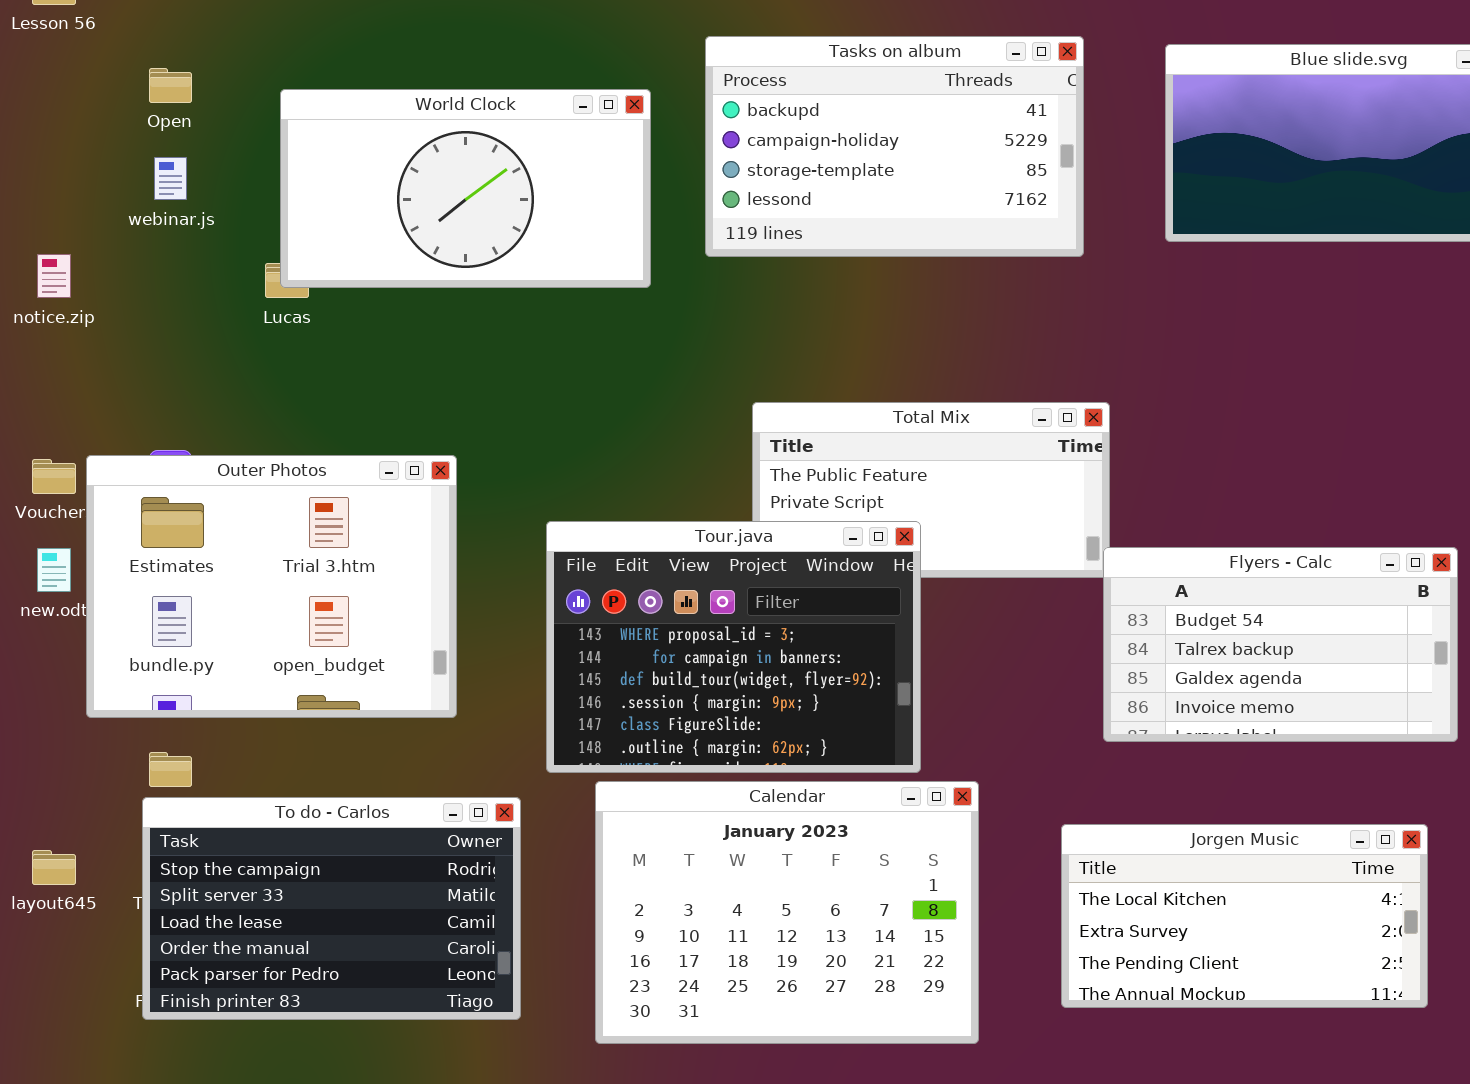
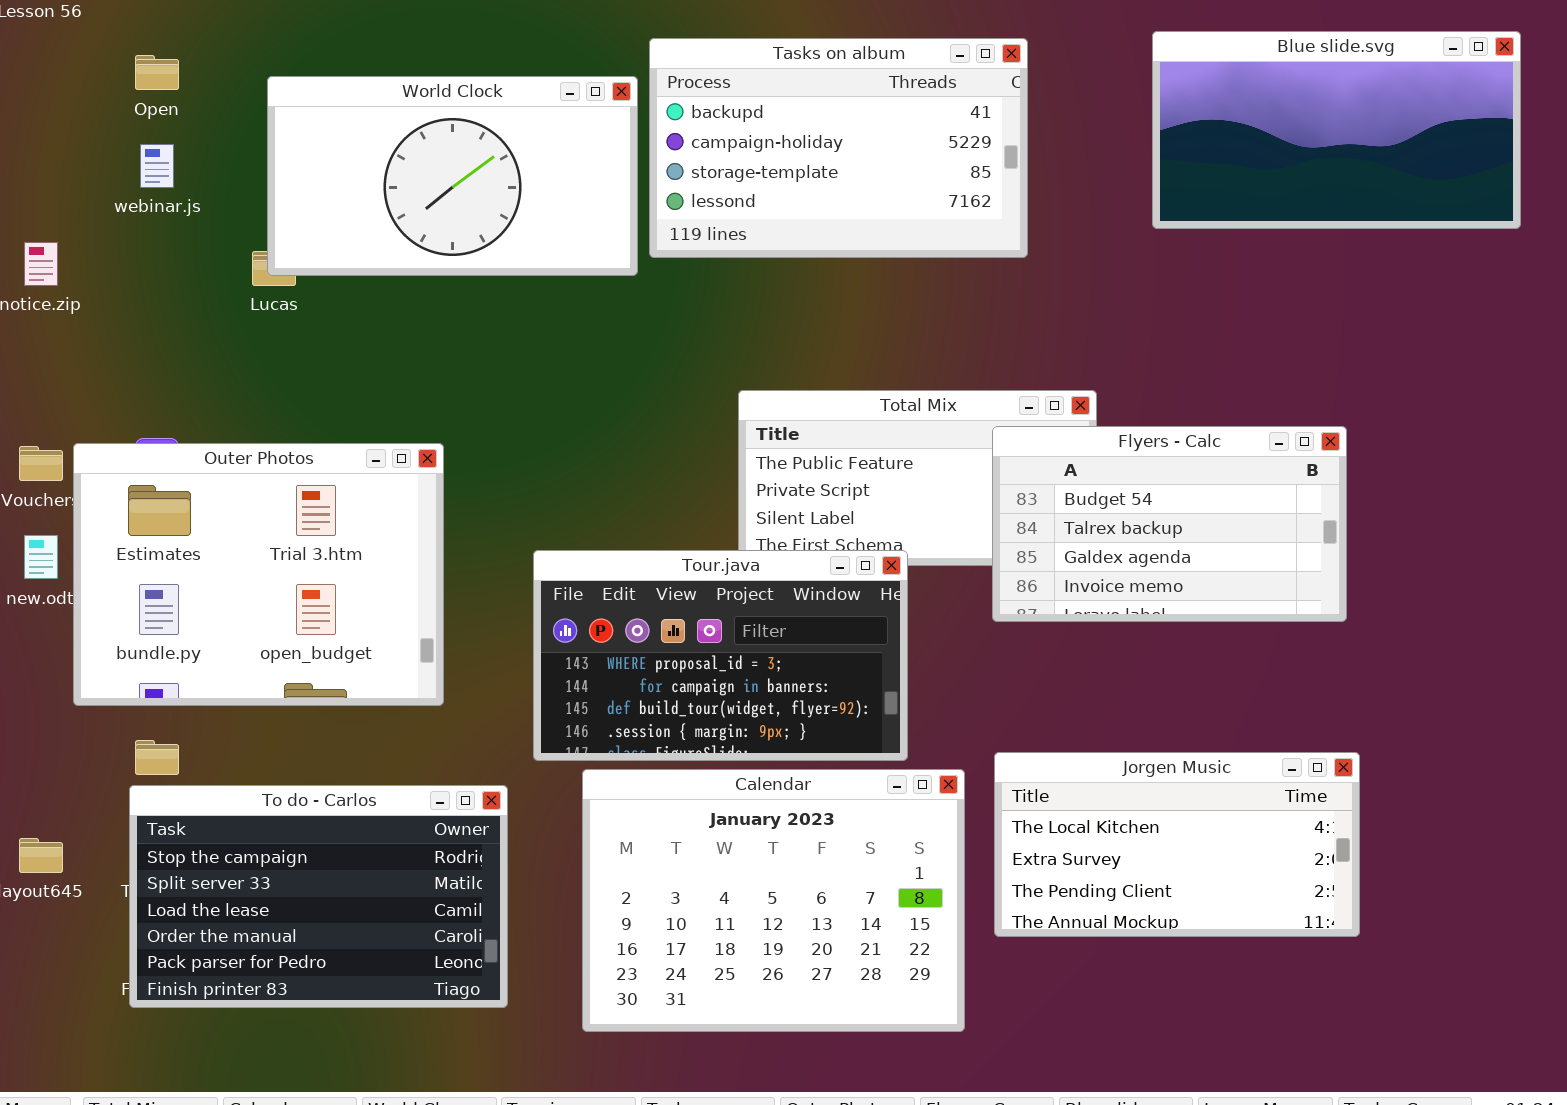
Tasks on album: [705,36,1084,257] -> [649,38,1028,258], moved
Tour.java: [546,521,921,773] -> [533,550,908,761], resized
Flyers - Calc: [1103,547,1458,742] -> [992,426,1347,622], moved
Jorgen Music: [1061,824,1428,1008] -> [994,752,1360,937], moved

